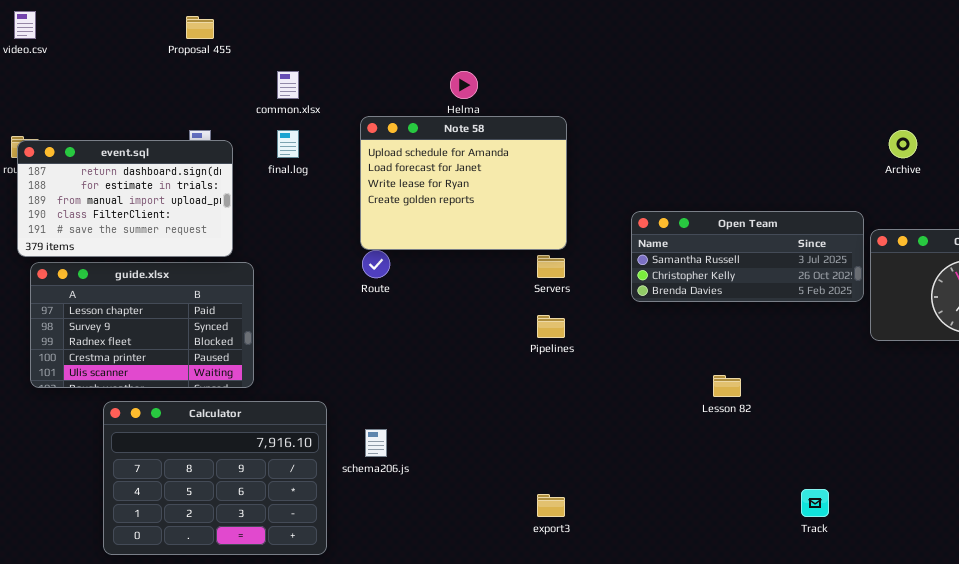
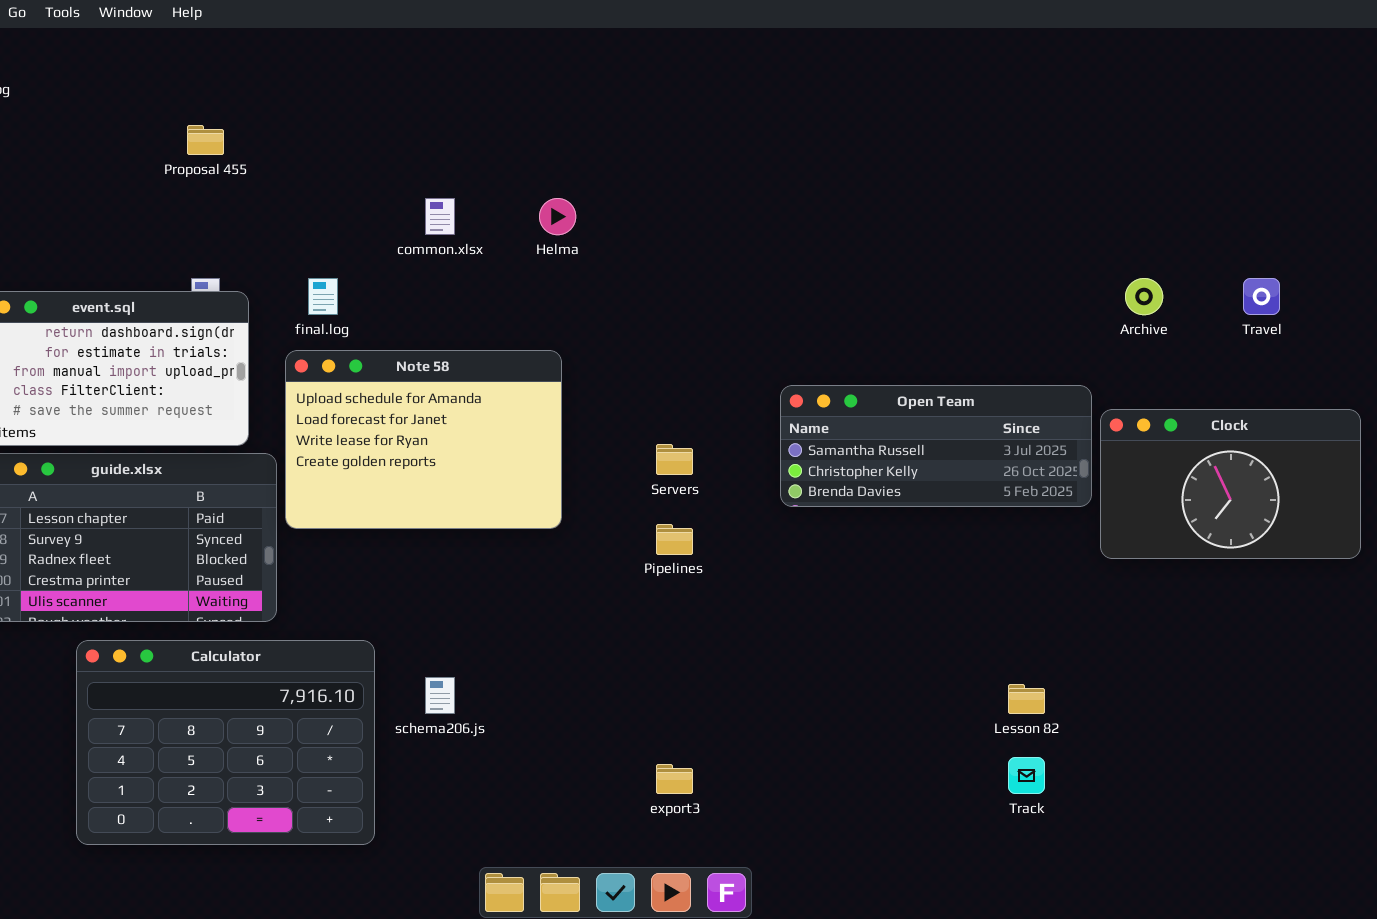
common.xlsx: [277,71,299,99] -> [425,198,455,235], moved
Note 58: [360,116,567,250] -> [285,350,562,529], moved
Lesson 82: [713,375,741,397] -> [1008,684,1045,714], moved

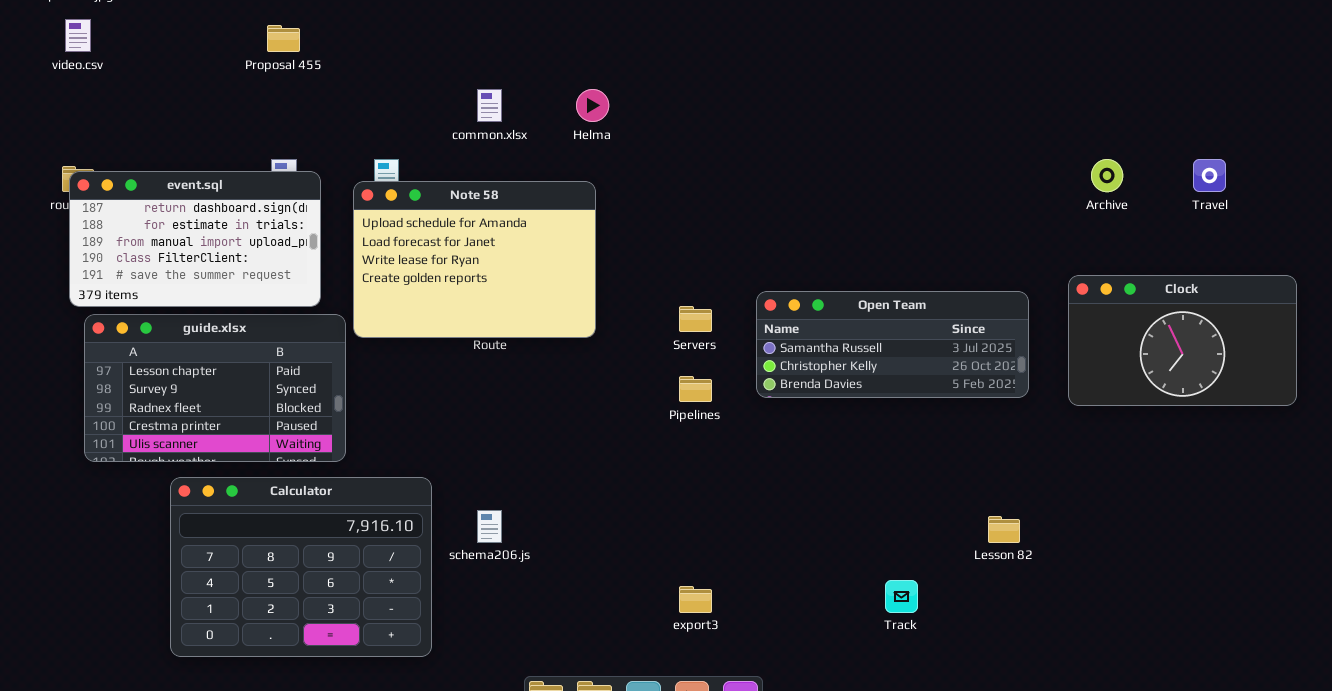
Note 58: [285,350,562,529] -> [353,181,596,338], moved
Open Team: [780,385,1092,507] -> [756,291,1029,398], moved
Track: [1008,757,1045,794] -> [885,580,918,613], moved

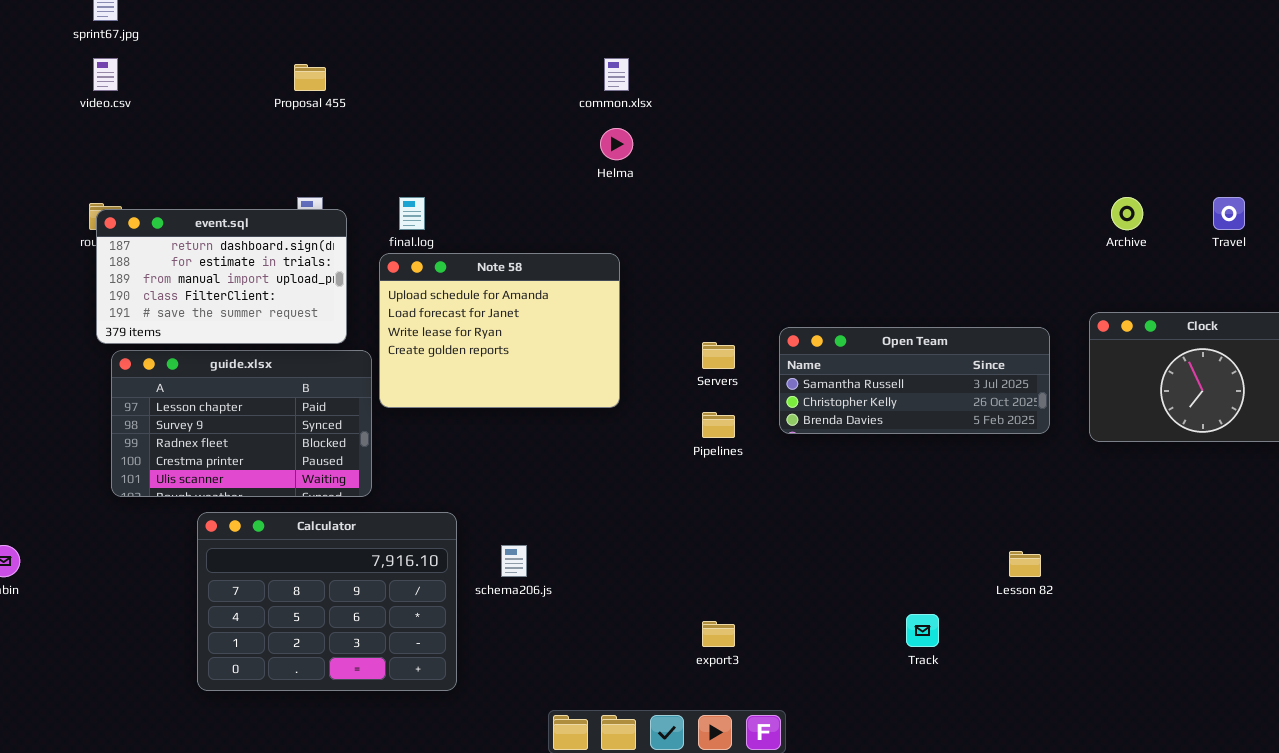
common.xlsx: [477,89,502,122] -> [604,58,629,91], moved
Note 58: [353,181,596,338] -> [379,253,620,408], moved

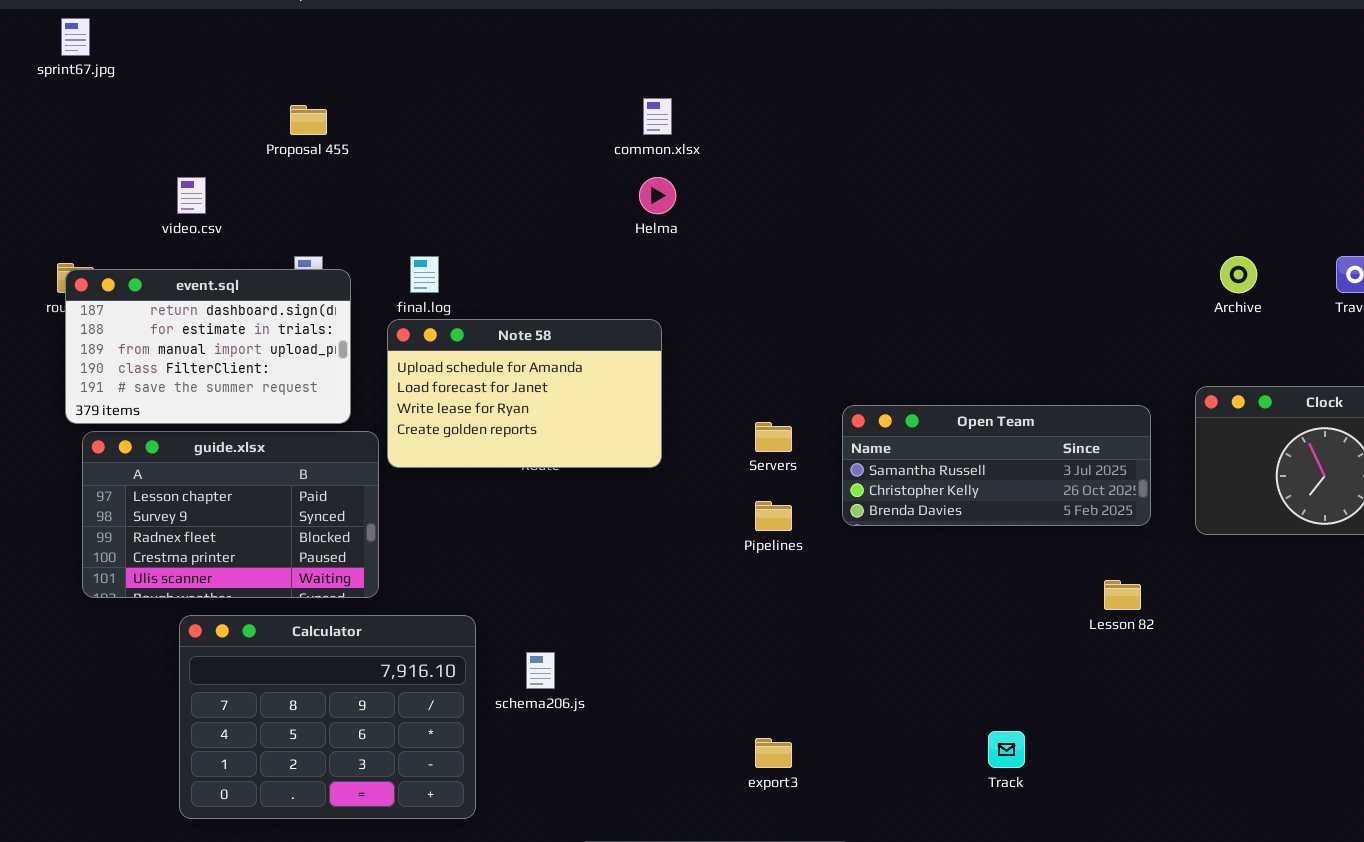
video.csv: [93,58,118,91] -> [177,177,206,214], moved
Note 58: [379,253,620,408] -> [387,319,662,468], resized
Lesson 82: [1009,551,1041,577] -> [1104,580,1141,610], moved

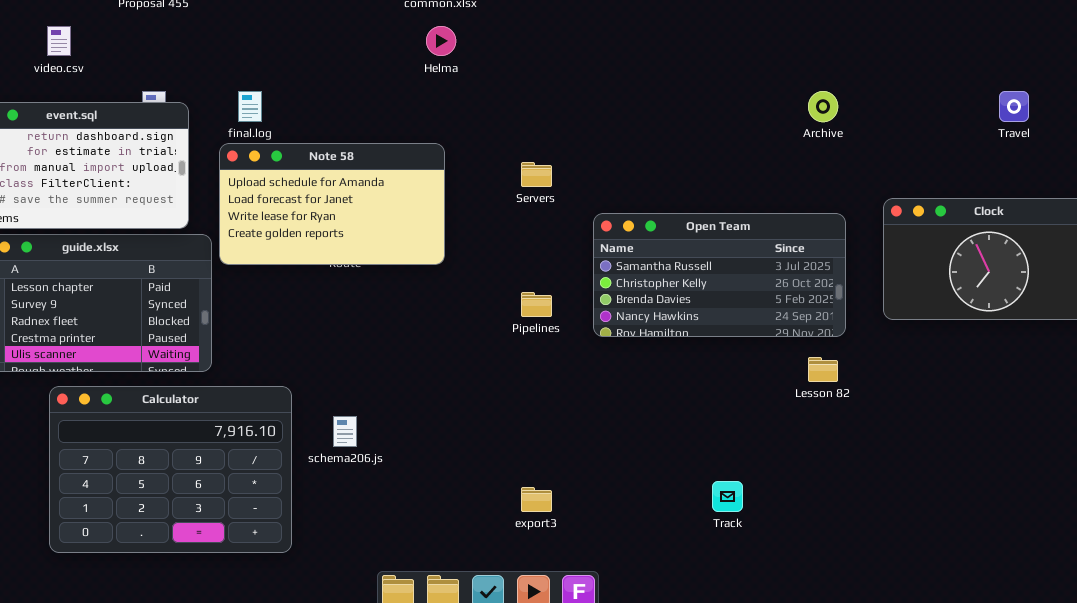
Archive: [1220,256,1257,293] -> [808,91,838,122], moved
Open Team: [842,405,1151,526] -> [593,213,846,337], resized
Servers: [755,422,792,452] -> [521,162,552,187], moved

